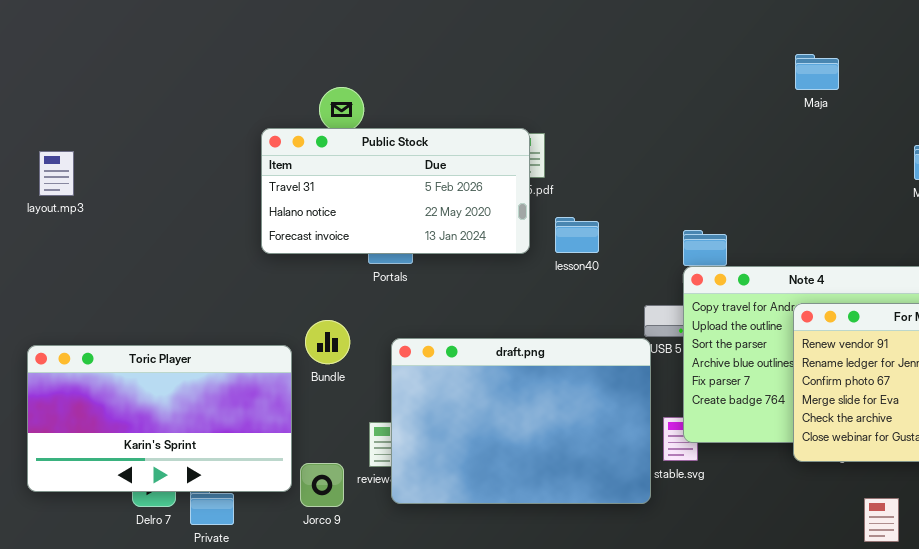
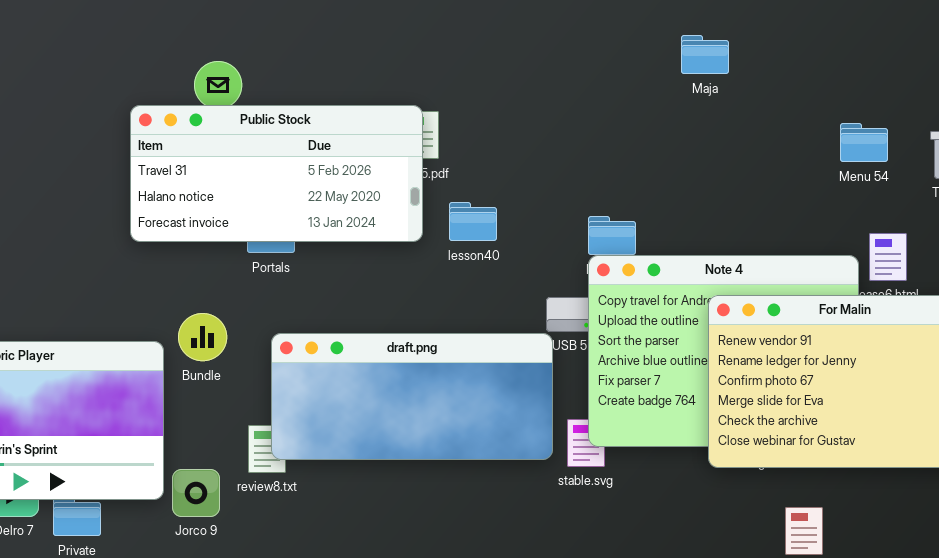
Maja: [795,54,839,90] -> [681,35,729,74], moved
draft.png: [391,338,651,504] -> [271,333,553,460], resized

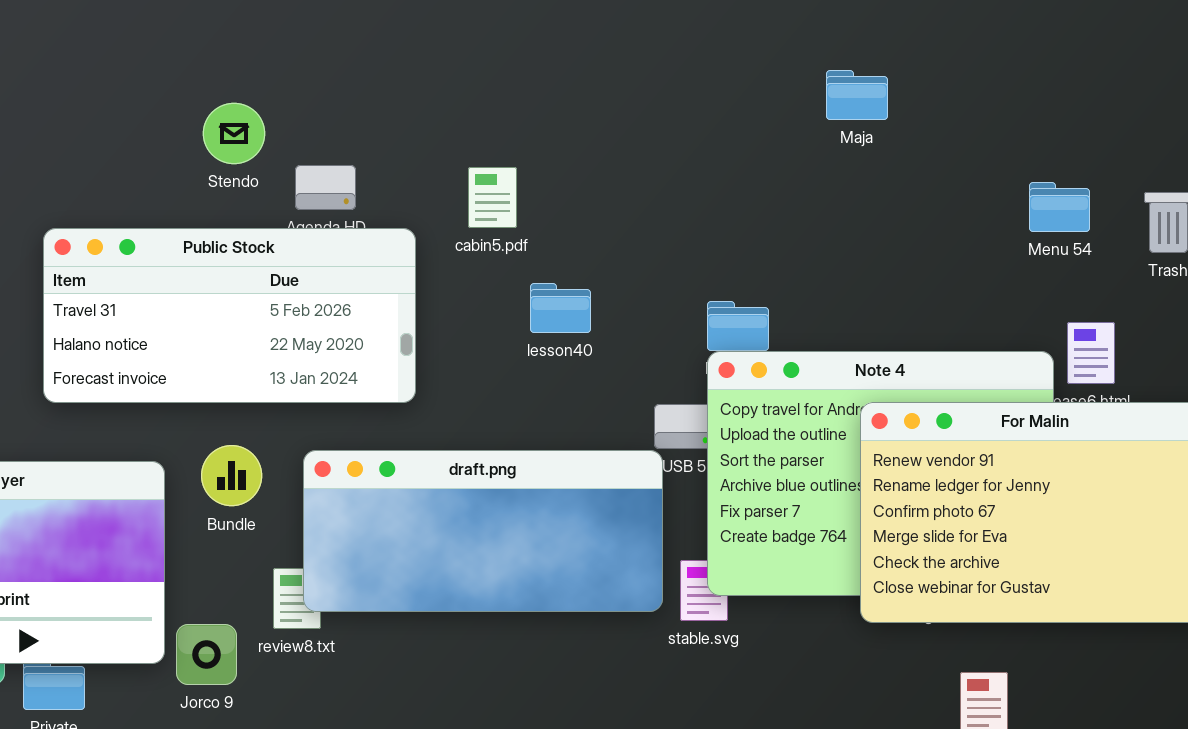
Public Stock: [130,105,423,242] -> [43,228,416,403], moved
Bundle: [178,313,227,361] -> [201,445,262,506], moved

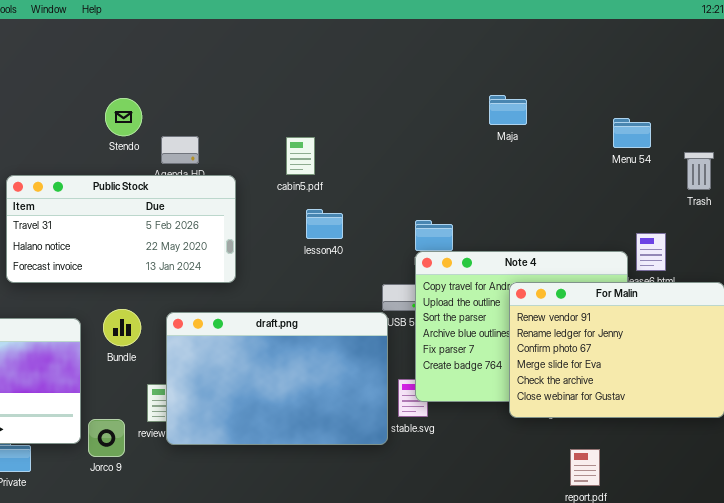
Maja: [826,70,888,120] -> [489,95,527,125], moved
cabin5.pdf: [468,167,517,228] -> [286,137,315,175], moved
Menu 54: [1029,182,1090,232] -> [613,118,651,148], moved
draft.png: [303,450,663,612] -> [166,312,388,445], resized

